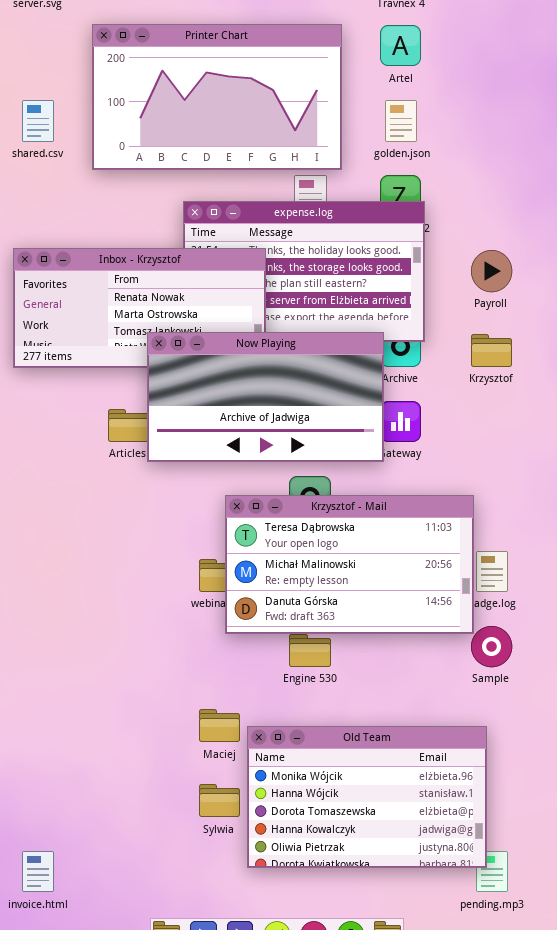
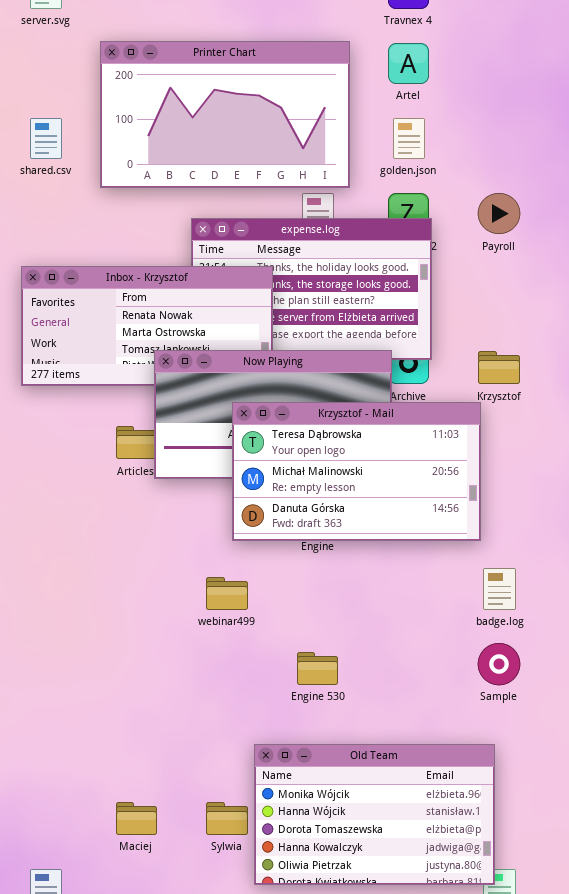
Payroll: [471,250,512,292] -> [478,193,520,234], moved
Krzysztof - Mail: [225,495,474,634] -> [232,402,481,541], moved
Maciej: [199,709,240,742] -> [116,802,157,835], moved

